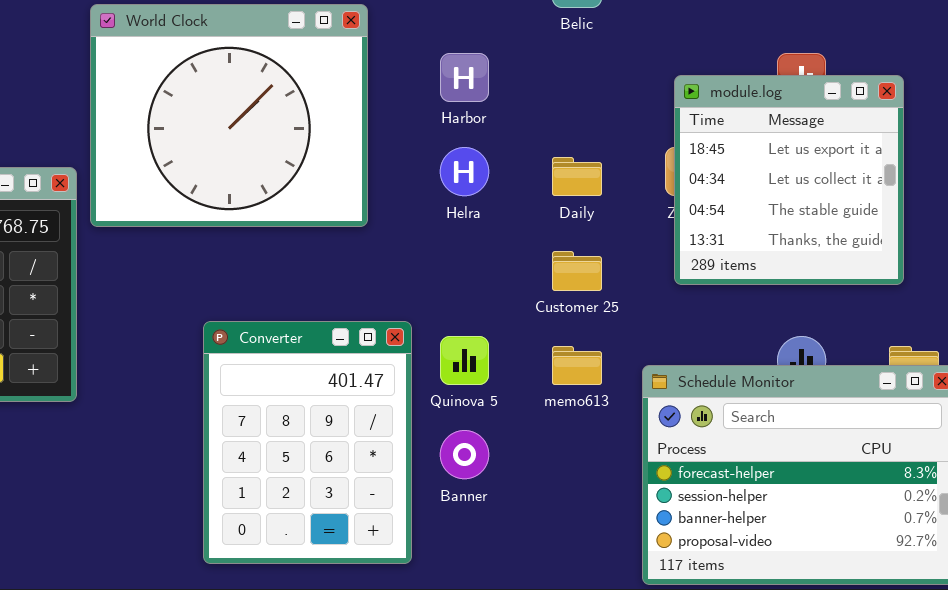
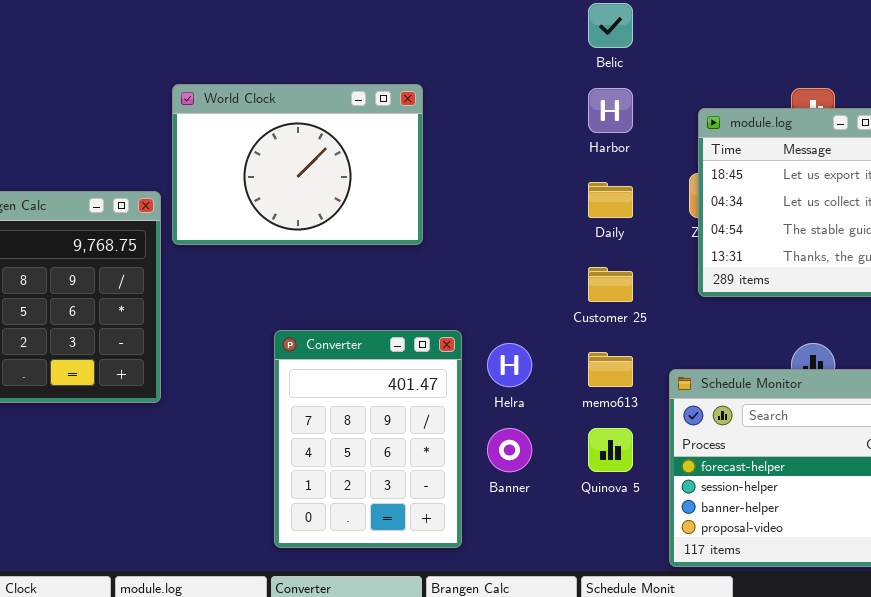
World Clock: [90,4,368,227] -> [172,84,423,245], resized
Harbor: [440,53,489,102] -> [588,88,633,133], moved
Helra: [440,147,489,196] -> [487,343,532,387], moved
Quinova 5: [440,336,489,385] -> [588,428,633,472], moved

